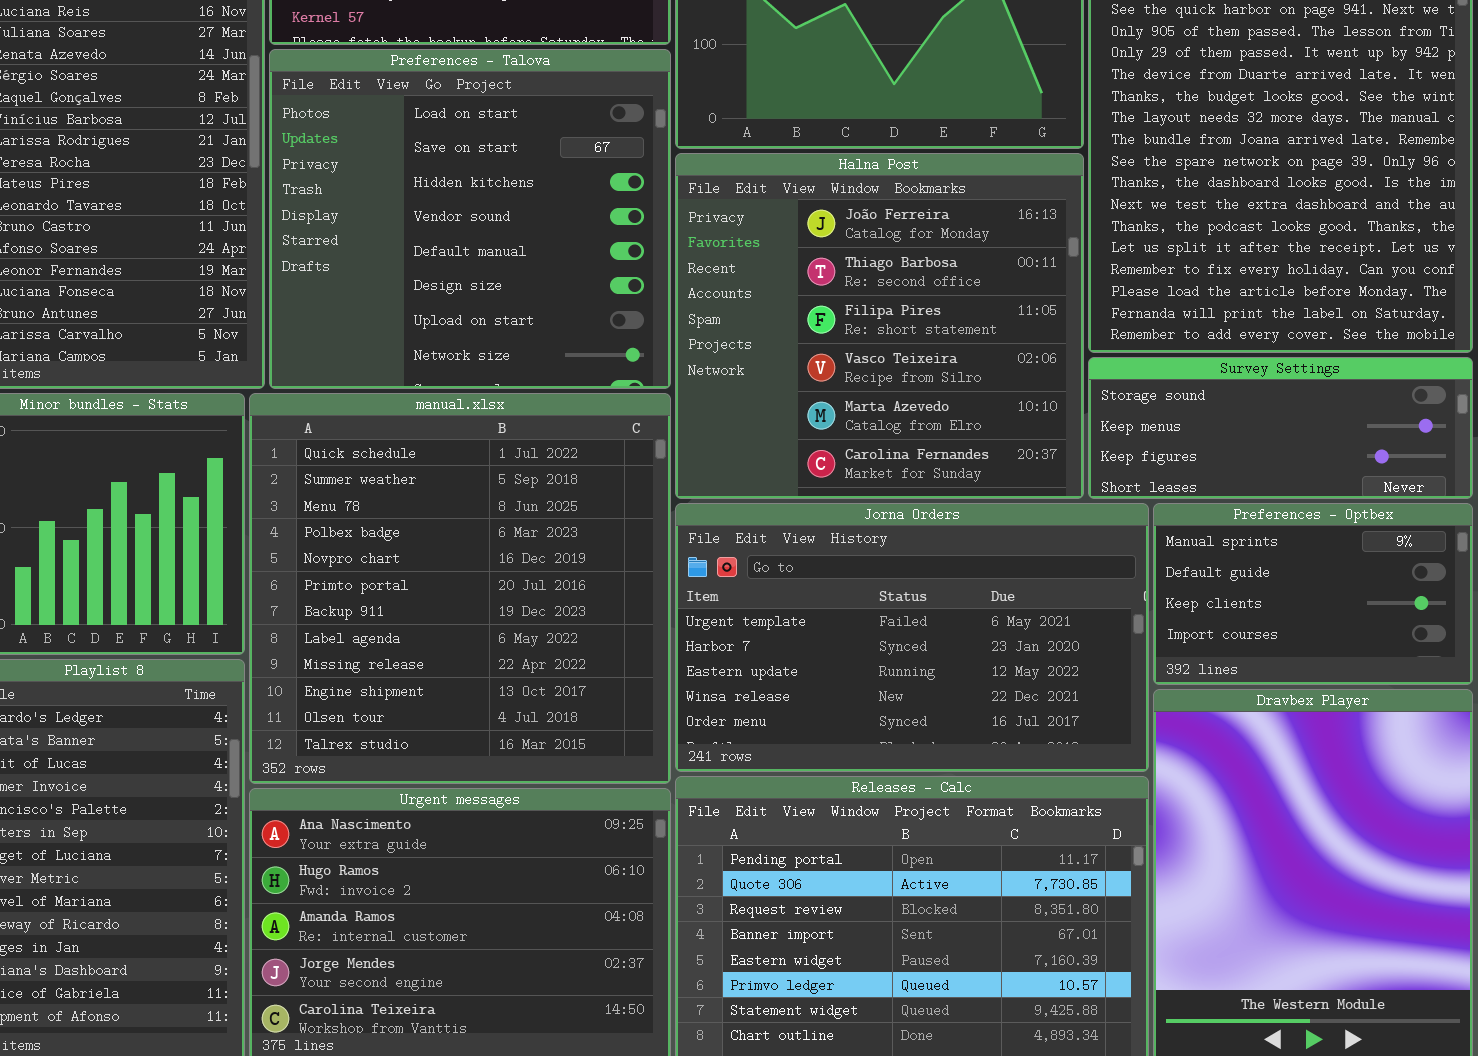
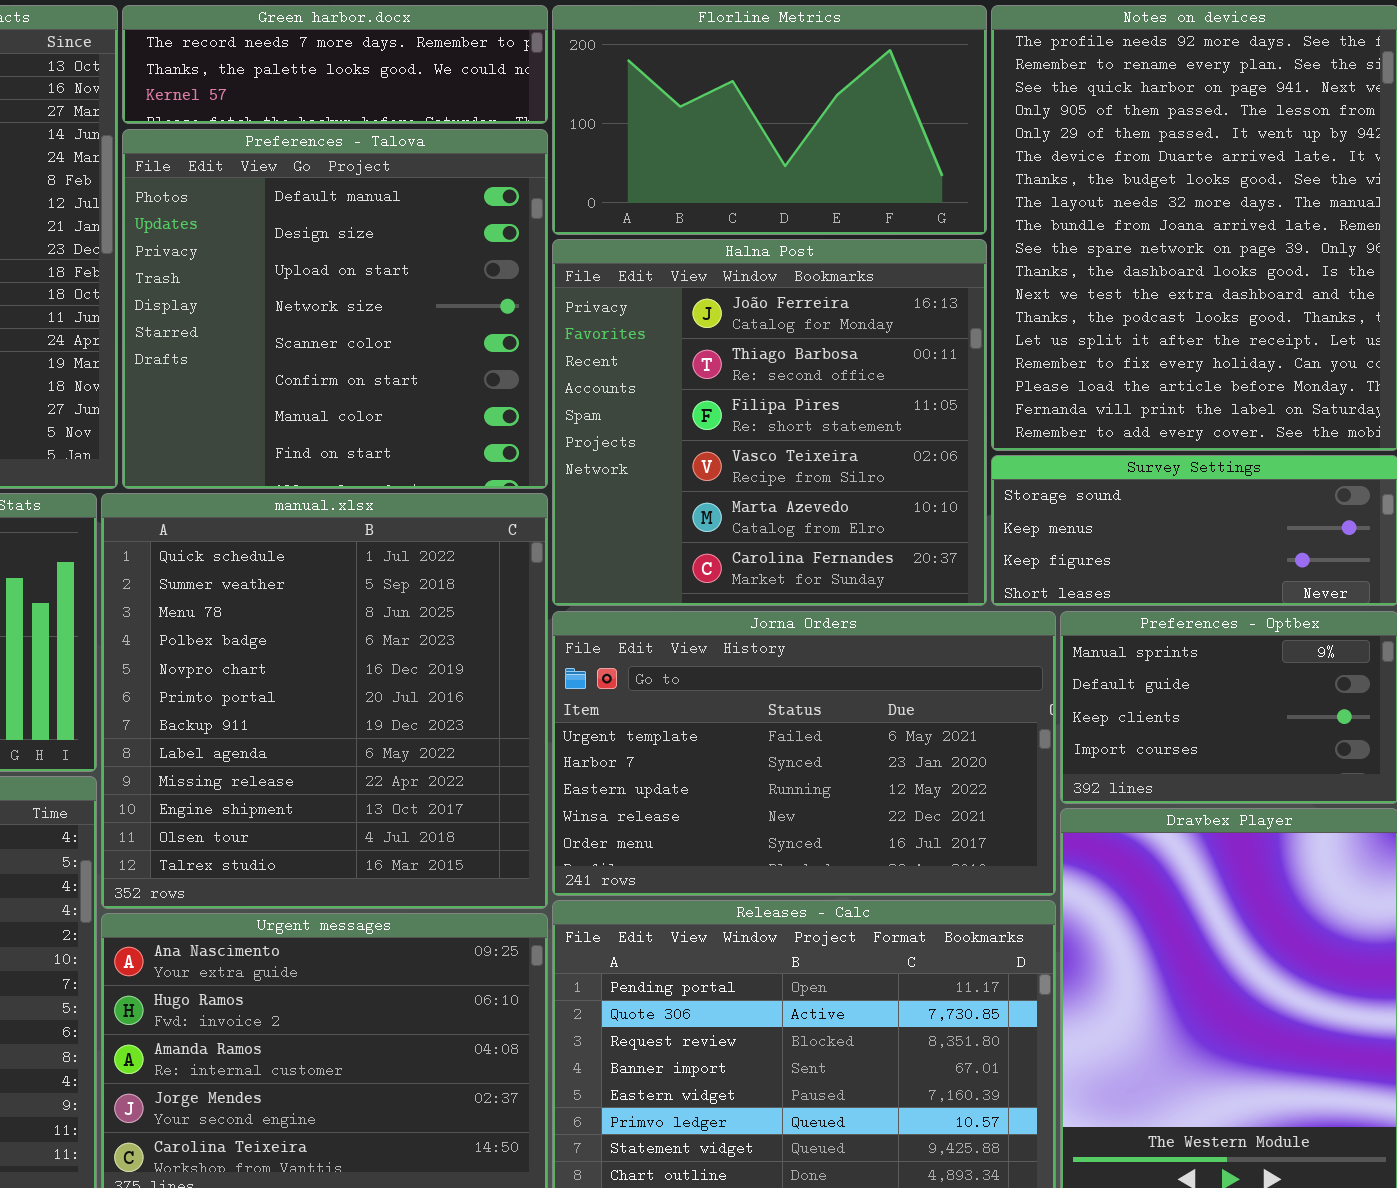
Preferences - Talova: [269,49,671,389] -> [122,129,548,489], scrolled down 4 rows

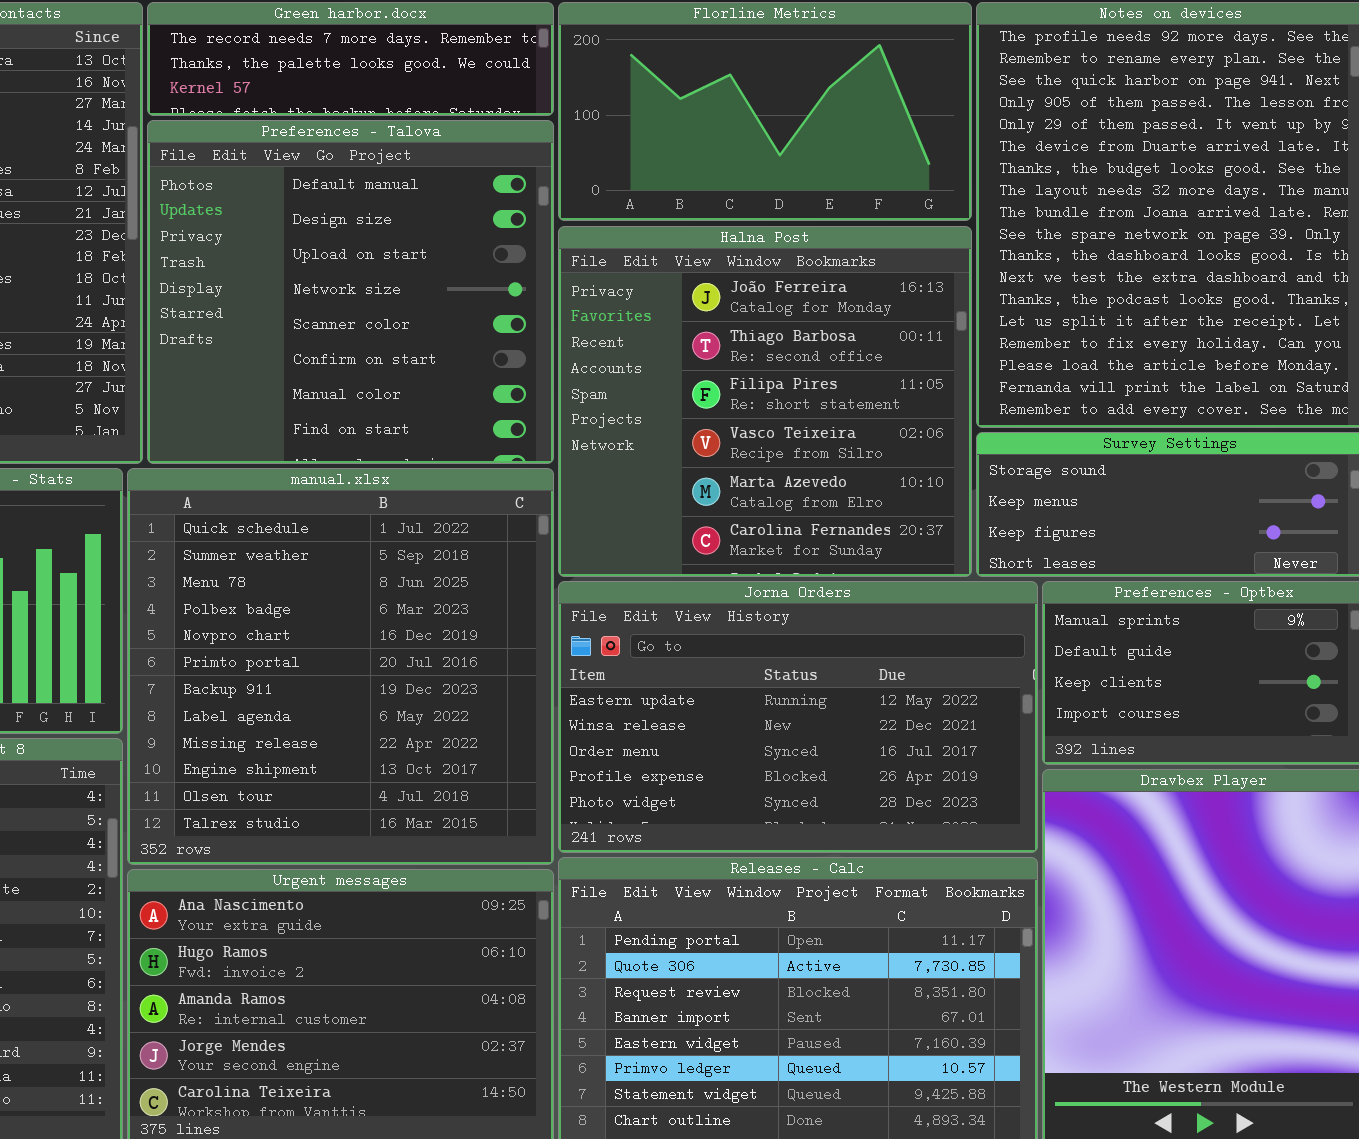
Jorna Orders: [552,611,1056,896] -> [558,581,1038,853], scrolled down 2 rows

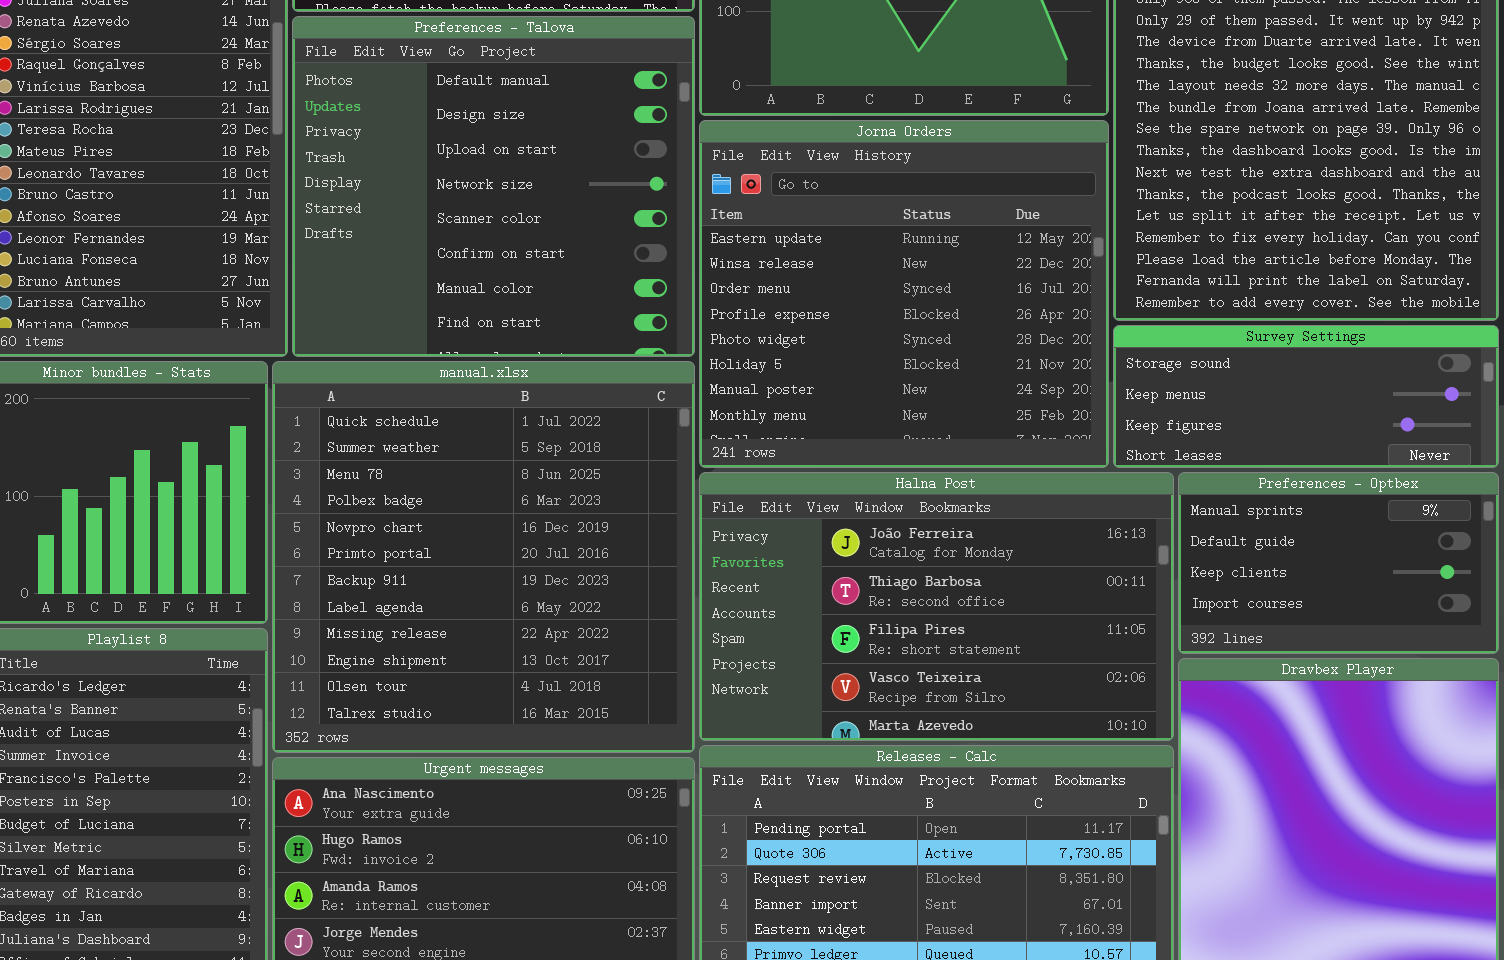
Halna Post: [558,226,972,577] -> [699,472,1174,741], moved, resized
Jorna Orders: [558,581,1038,853] -> [699,120,1109,468], moved, resized

